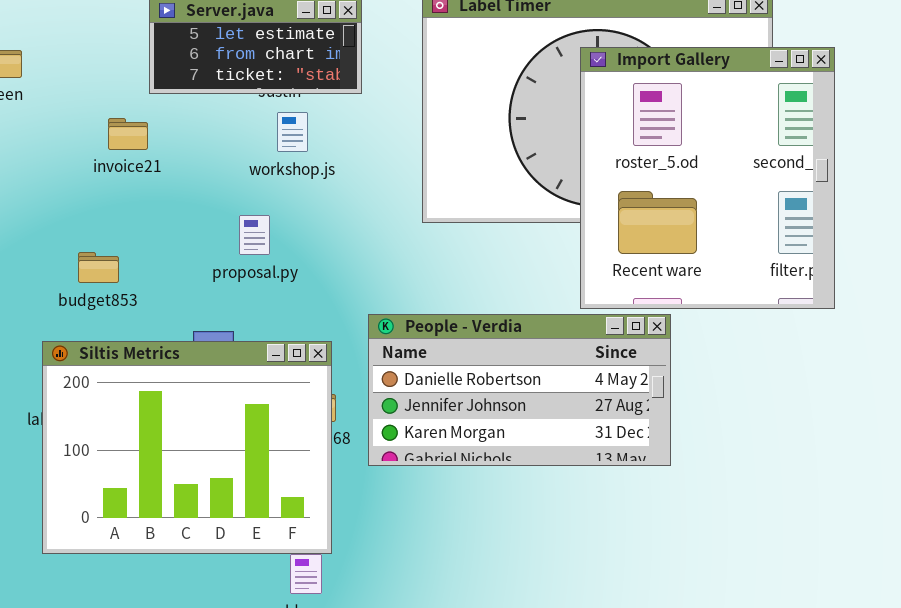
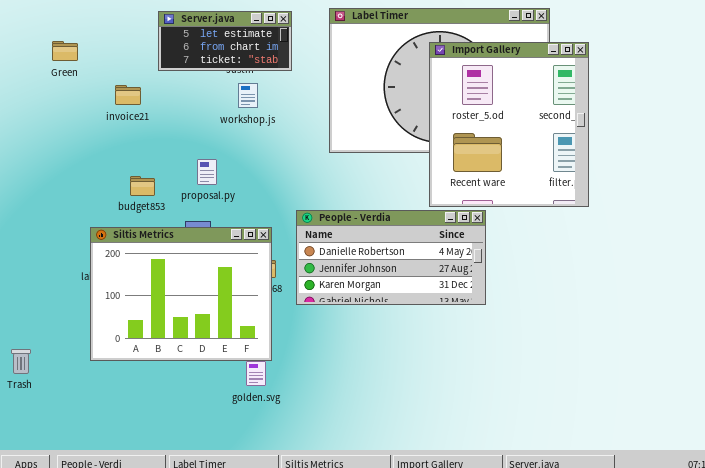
invoice21: [108,118,148,150] -> [115,85,141,105], moved
proposal.py: [239,215,270,255] -> [197,159,217,185], moved
budget853: [78,252,119,283] -> [130,176,155,196], moved

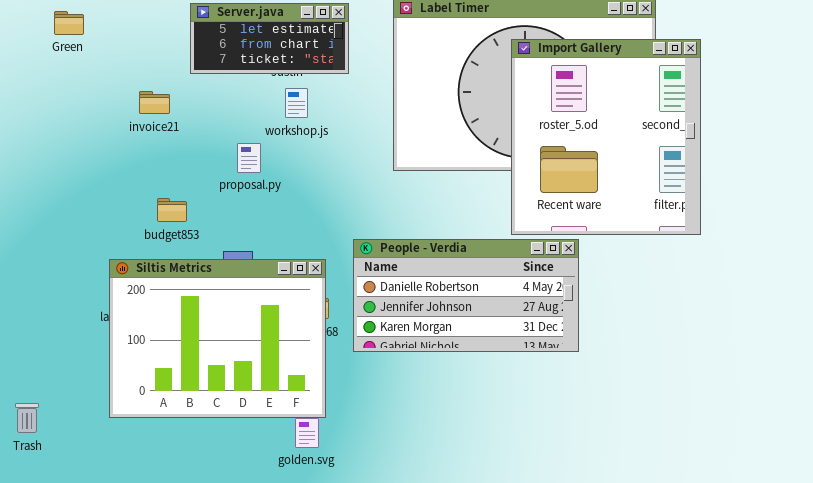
Green: [52,41,78,61] -> [54,11,84,35], moved
proposal.py: [197,159,217,185] -> [237,143,261,173], moved

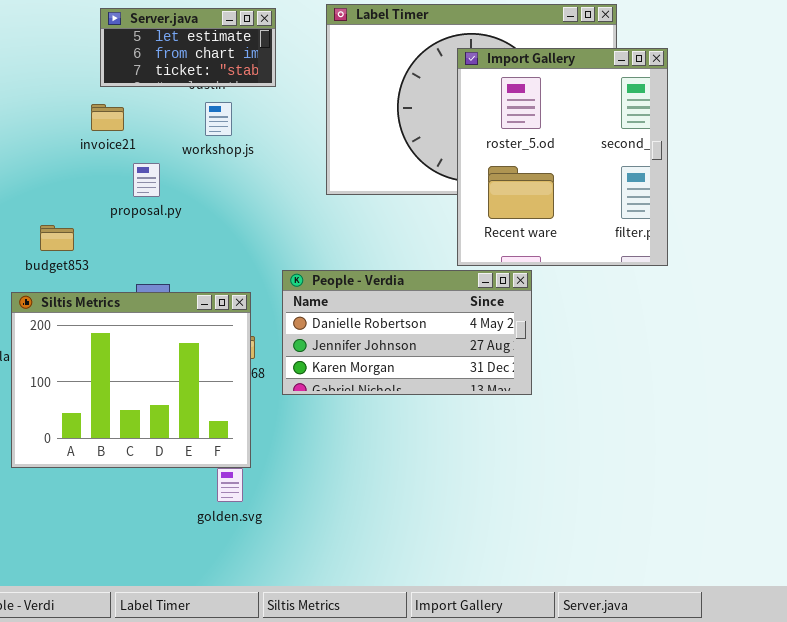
invoice21: [139,91,170,114] -> [91,104,124,131], moved
proposal.py: [237,143,261,173] -> [133,163,160,197], moved
budget853: [157,198,187,222] -> [40,225,74,251], moved

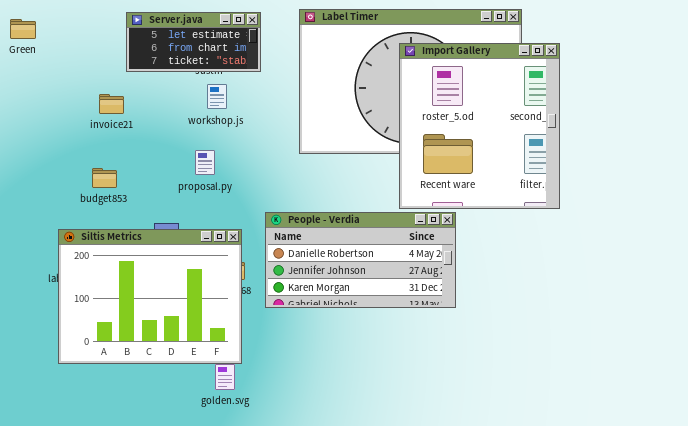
invoice21: [91,104,124,131] -> [99,94,124,114], moved
proposal.py: [133,163,160,197] -> [195,150,215,175], moved
budget853: [40,225,74,251] -> [92,168,117,188], moved

